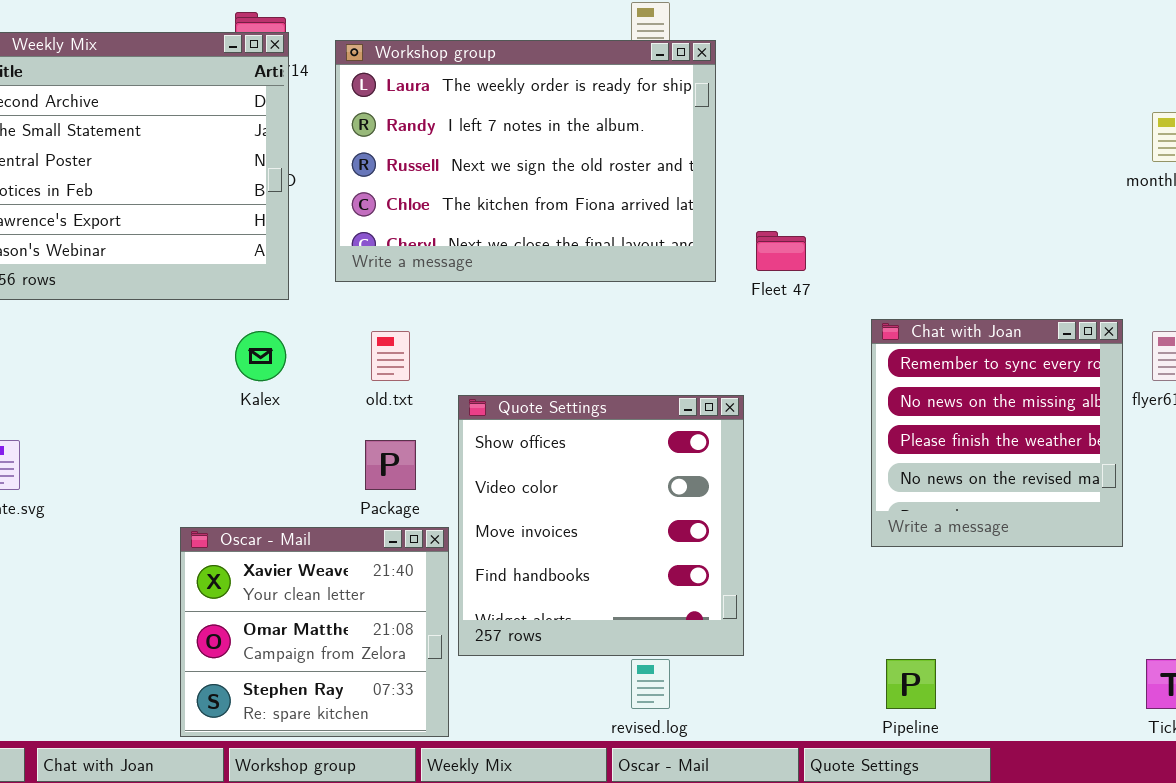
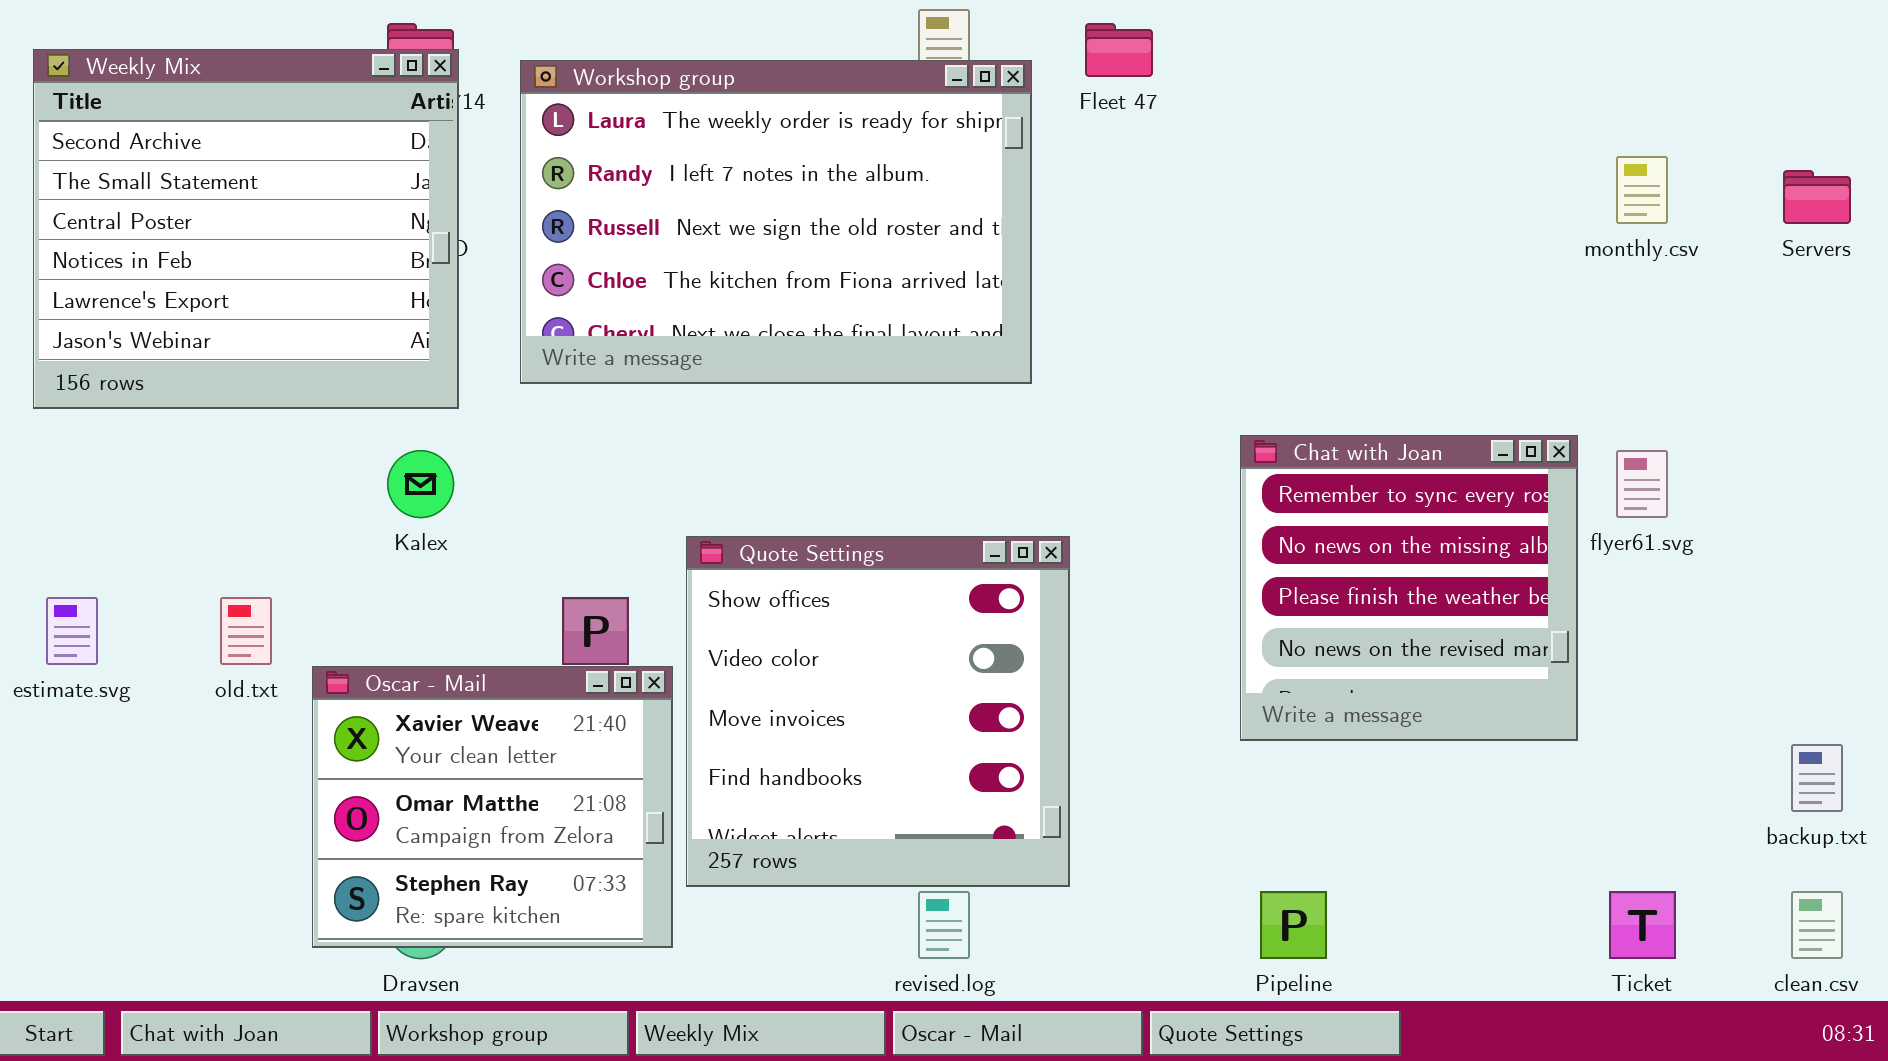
Fleet 47: [756,231,806,271] -> [1085,23,1153,77], moved
old.txt: [371,331,410,381] -> [220,597,272,665], moved
Oscar - Mail: [180,527,449,737] -> [312,666,673,948], moved

